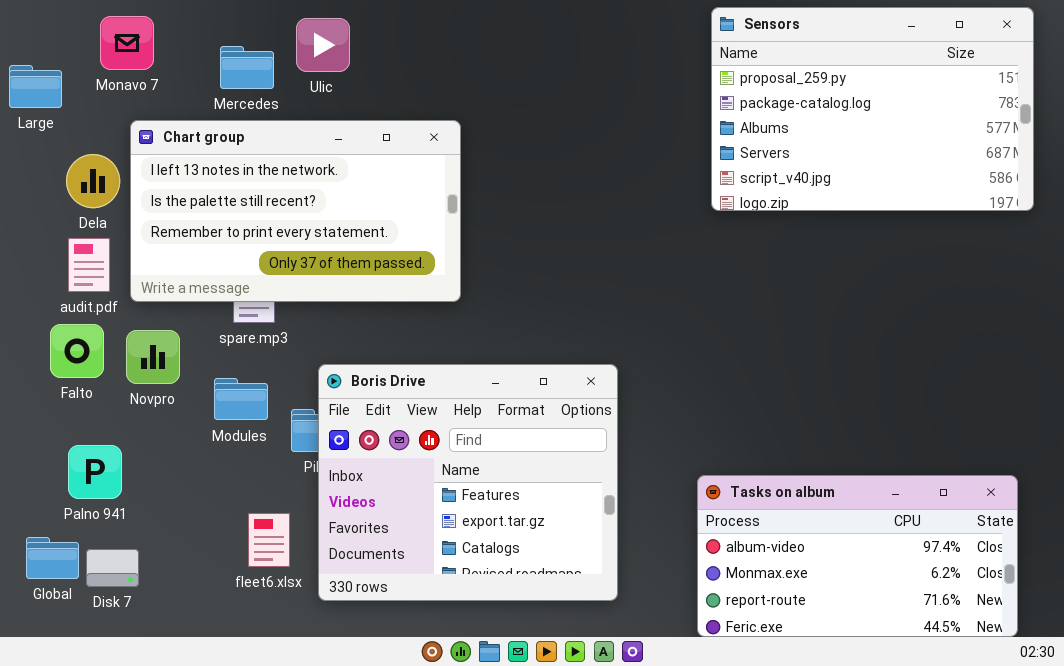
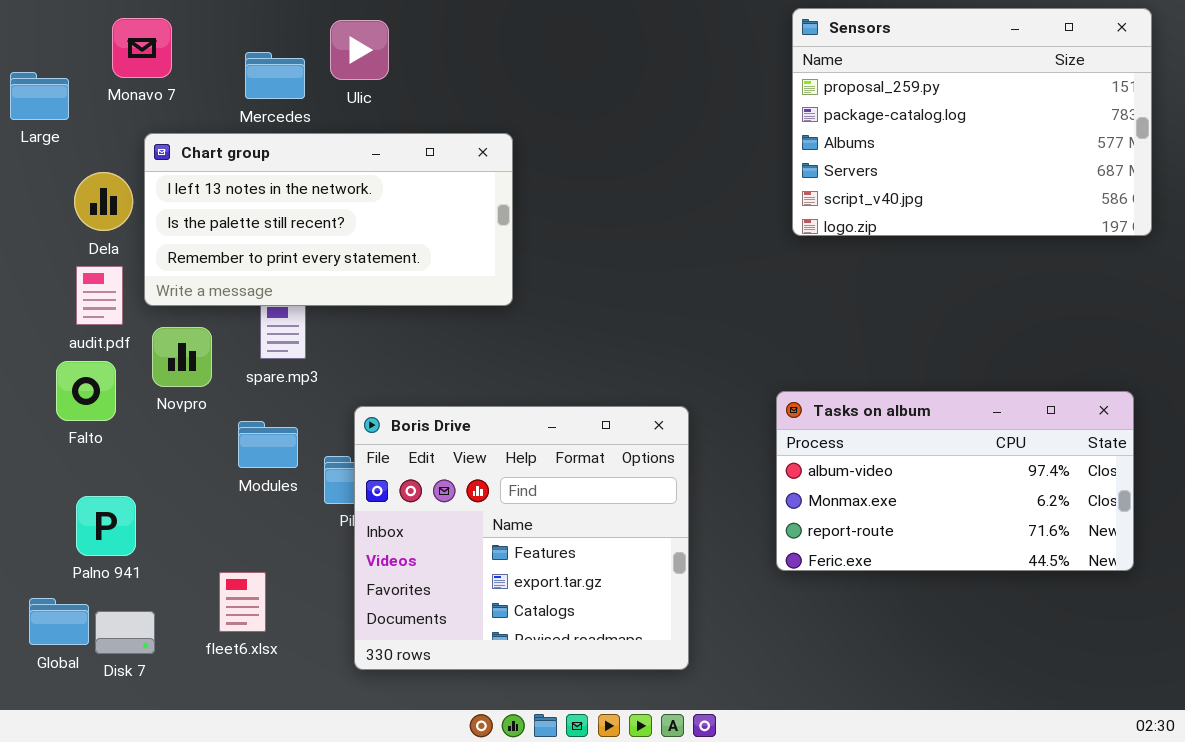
Chart group: [130,120,461,302] -> [144,133,513,306], resized
Novpro: [126,330,180,384] -> [152,327,212,387], moved
Tasks on album: [697,475,1018,637] -> [776,391,1134,571], moved
fleet6.xlsx: [248,513,290,567] -> [219,572,266,632], moved

